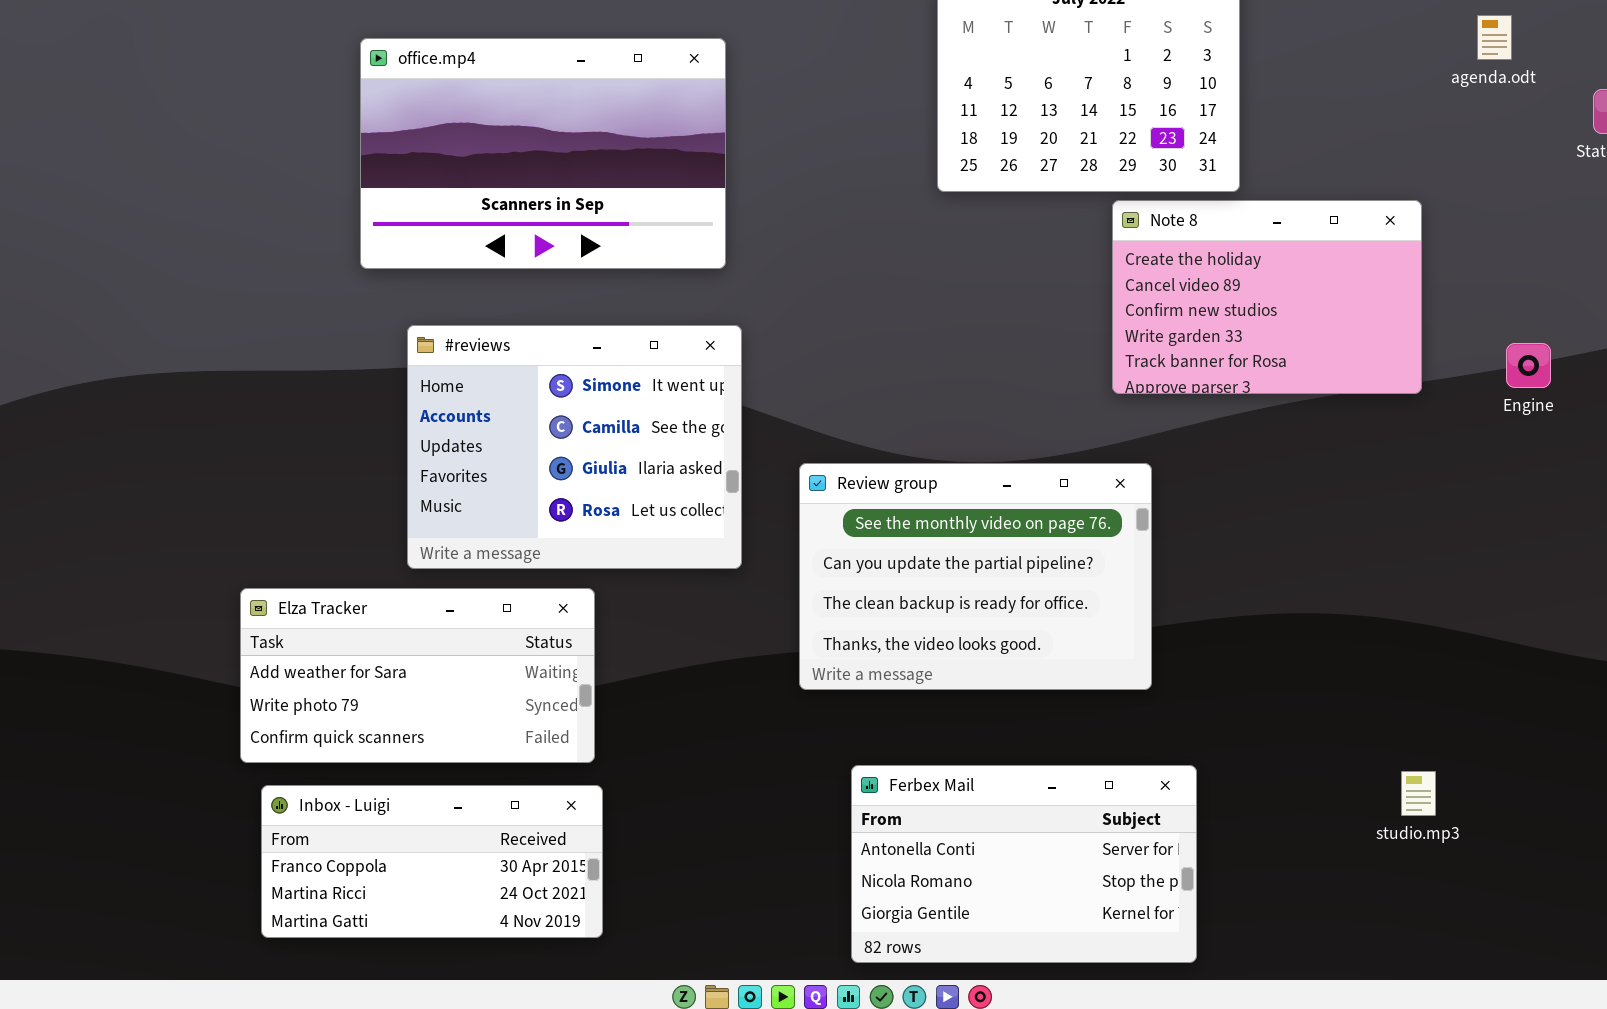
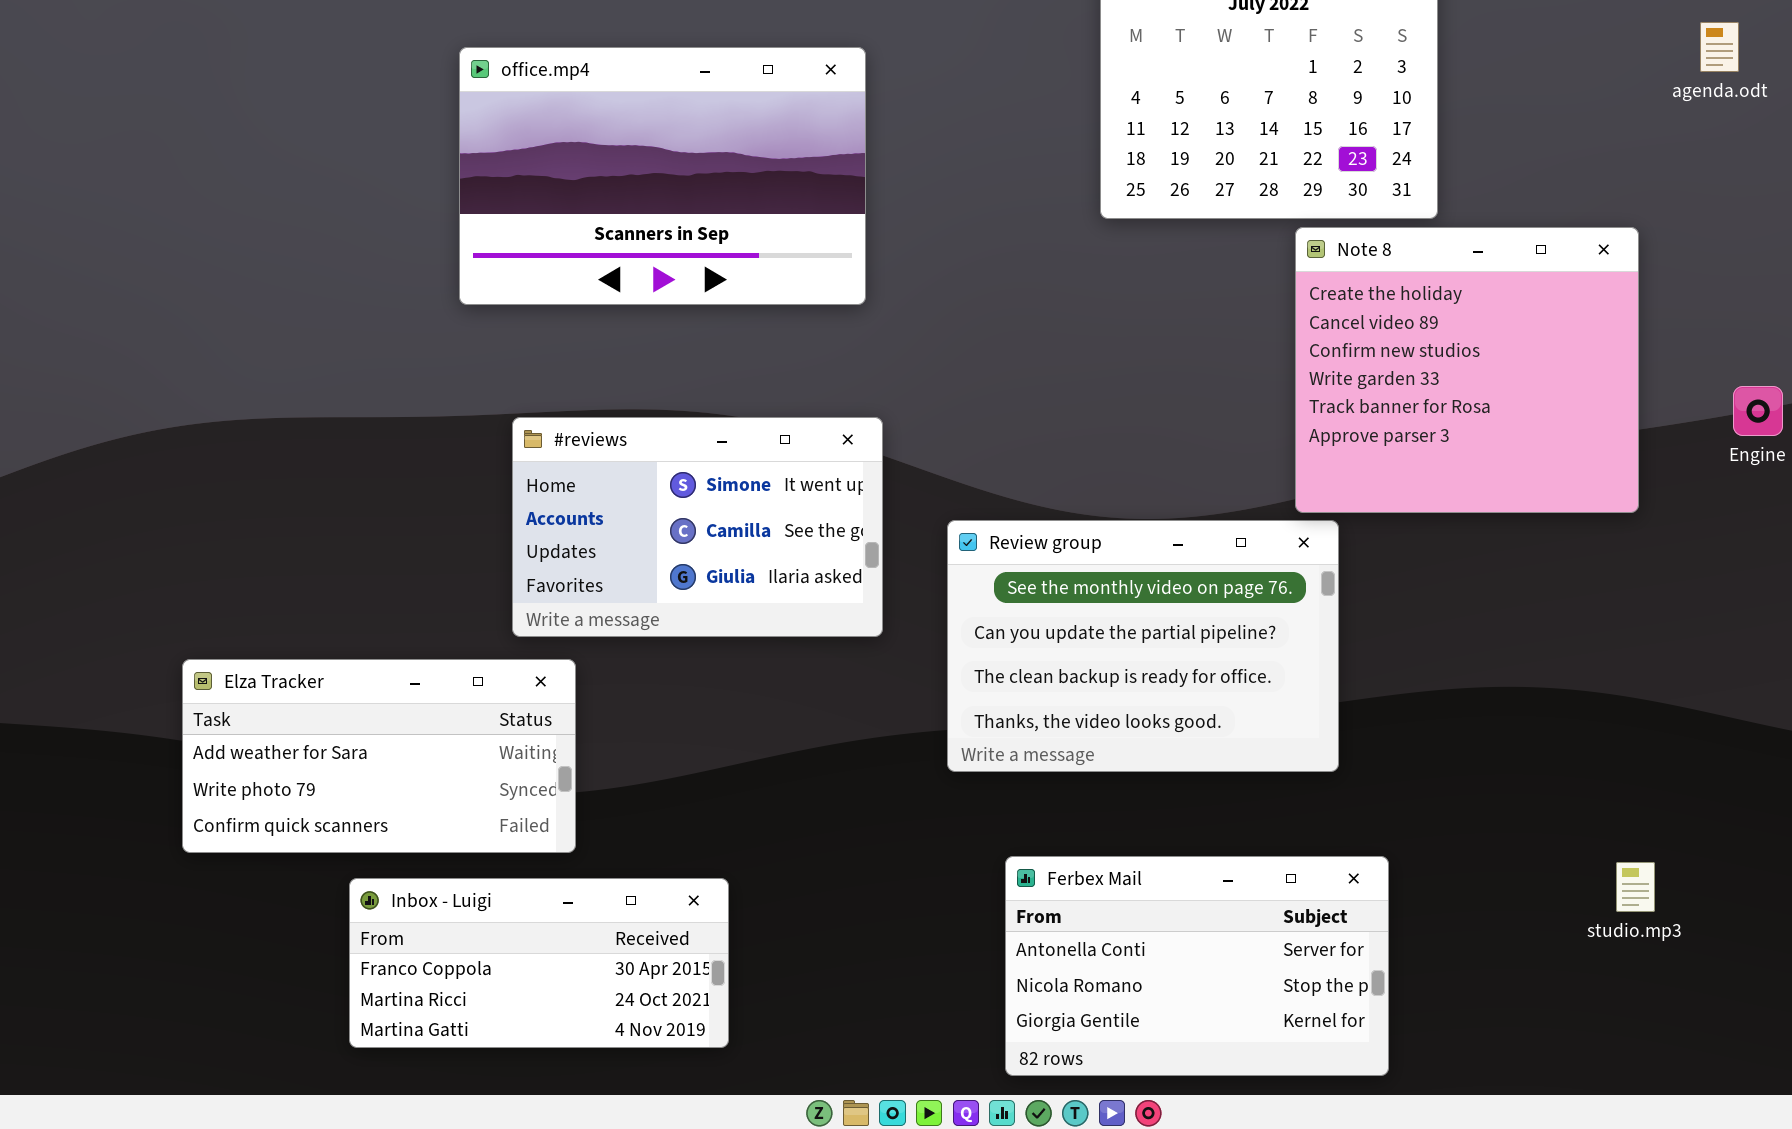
Note 8: [1112,200,1422,394] -> [1295,227,1639,513], resized
#reviews: [407,325,742,569] -> [512,417,883,637], resized
Elza Tracker: [240,588,595,763] -> [182,659,576,853], moved

